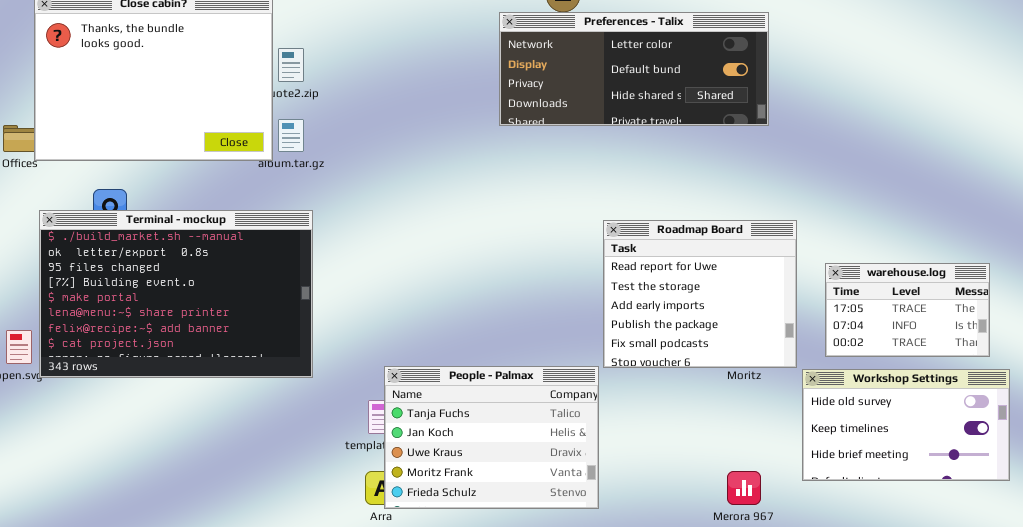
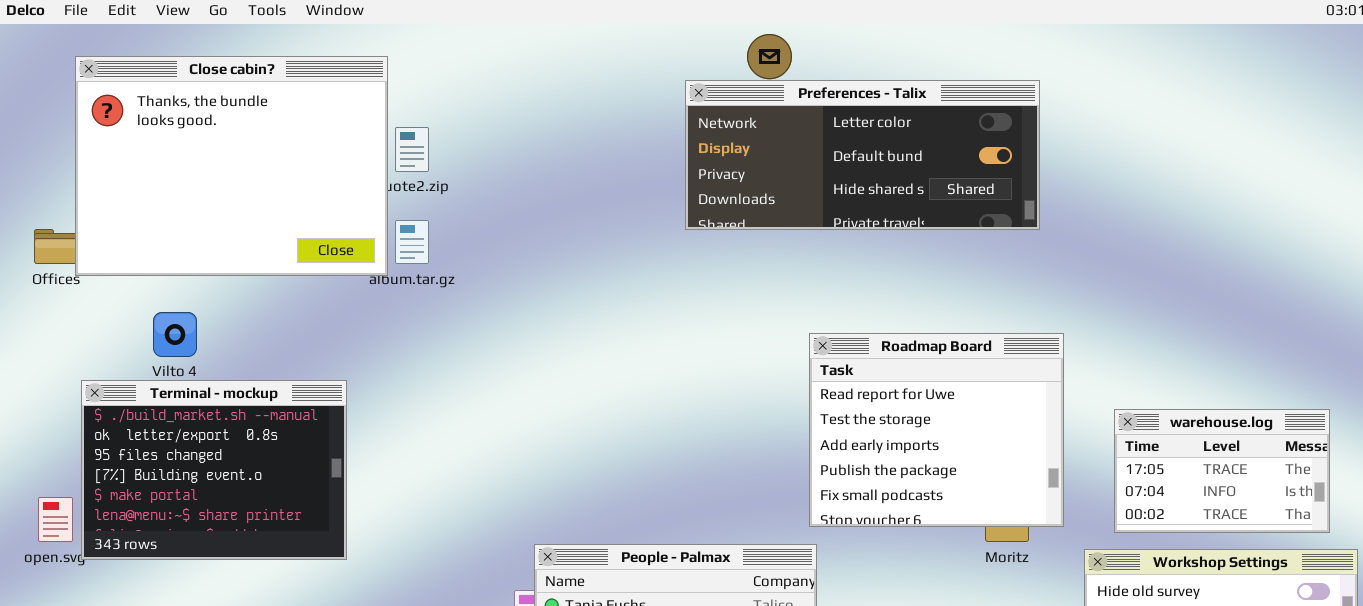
Terminal - mockup: [39,210,313,378] -> [81,380,347,560], resized
Roadmap Board: [603,220,797,368] -> [809,333,1064,527], moved

